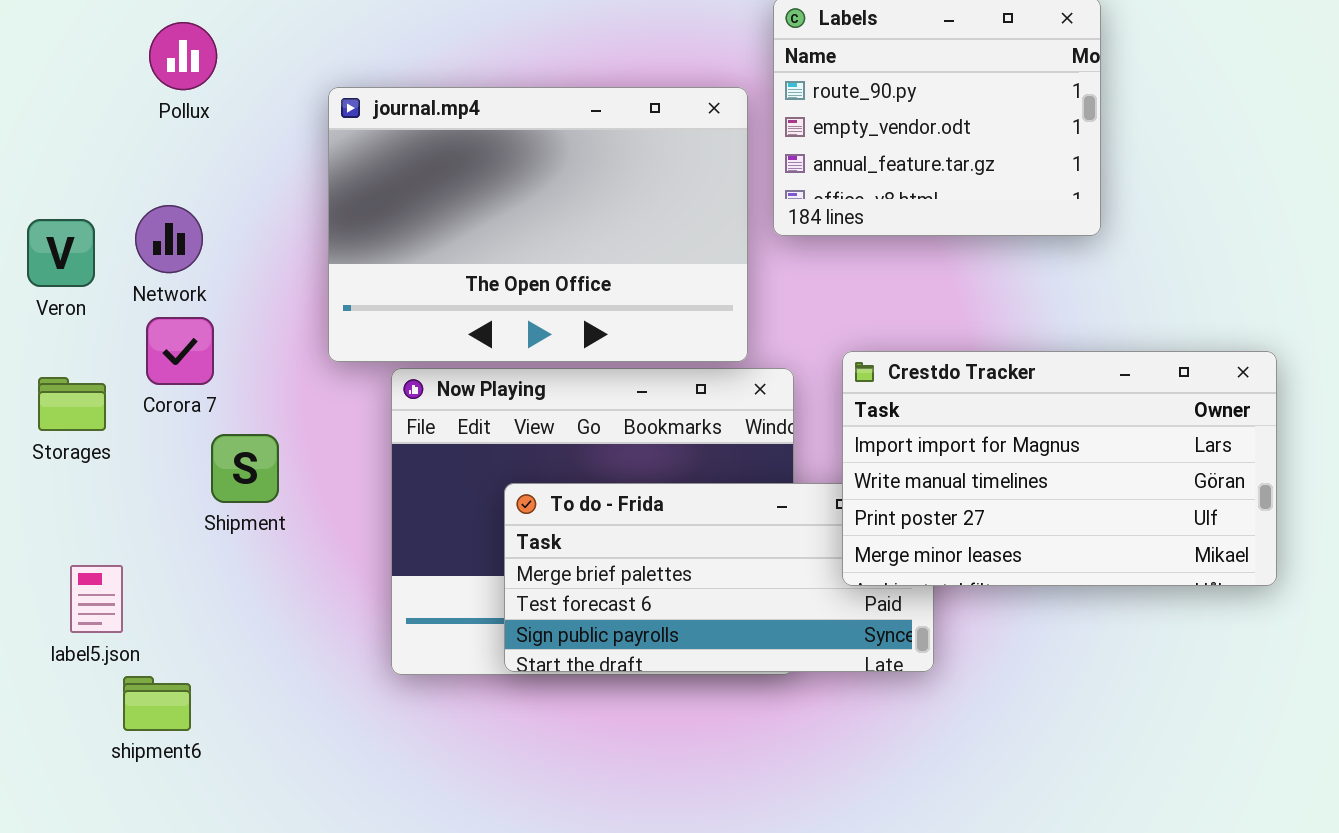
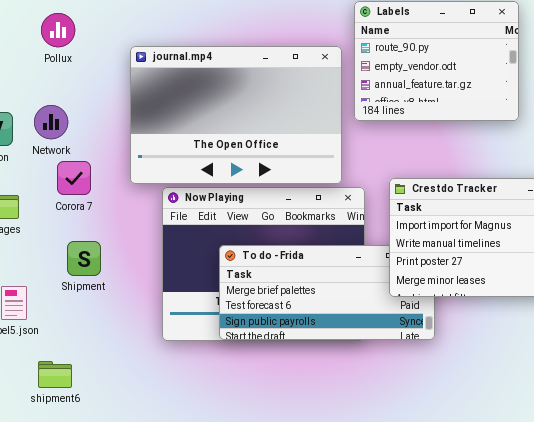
Corora 7: [146,317,214,385] -> [57,161,91,195], moved
Shipment: [211,434,279,503] -> [67,241,101,276], moved
shipment6: [123,676,191,731] -> [38,361,72,388], moved

